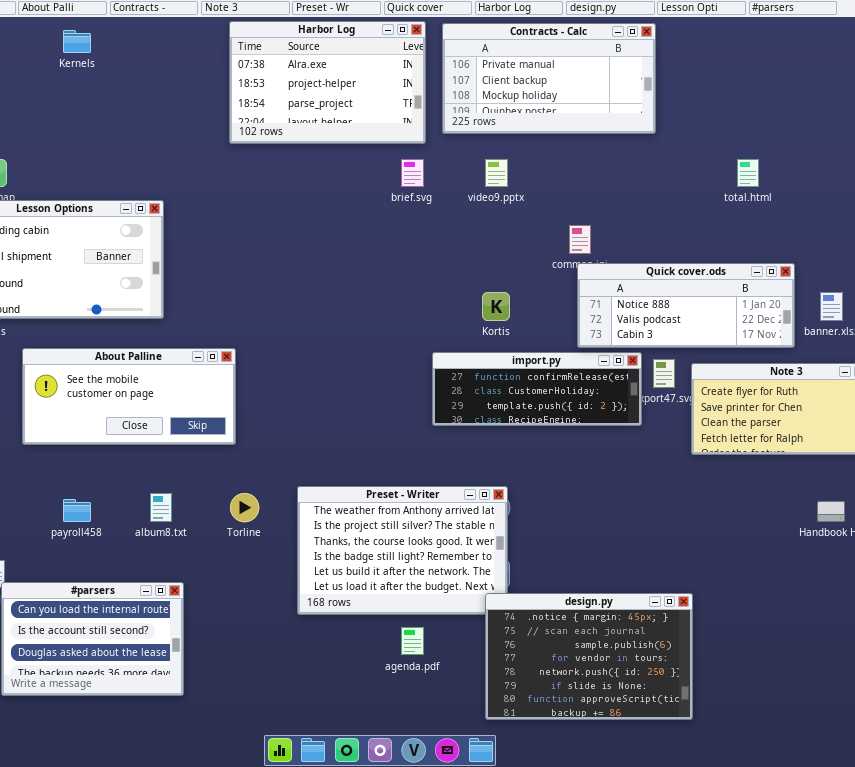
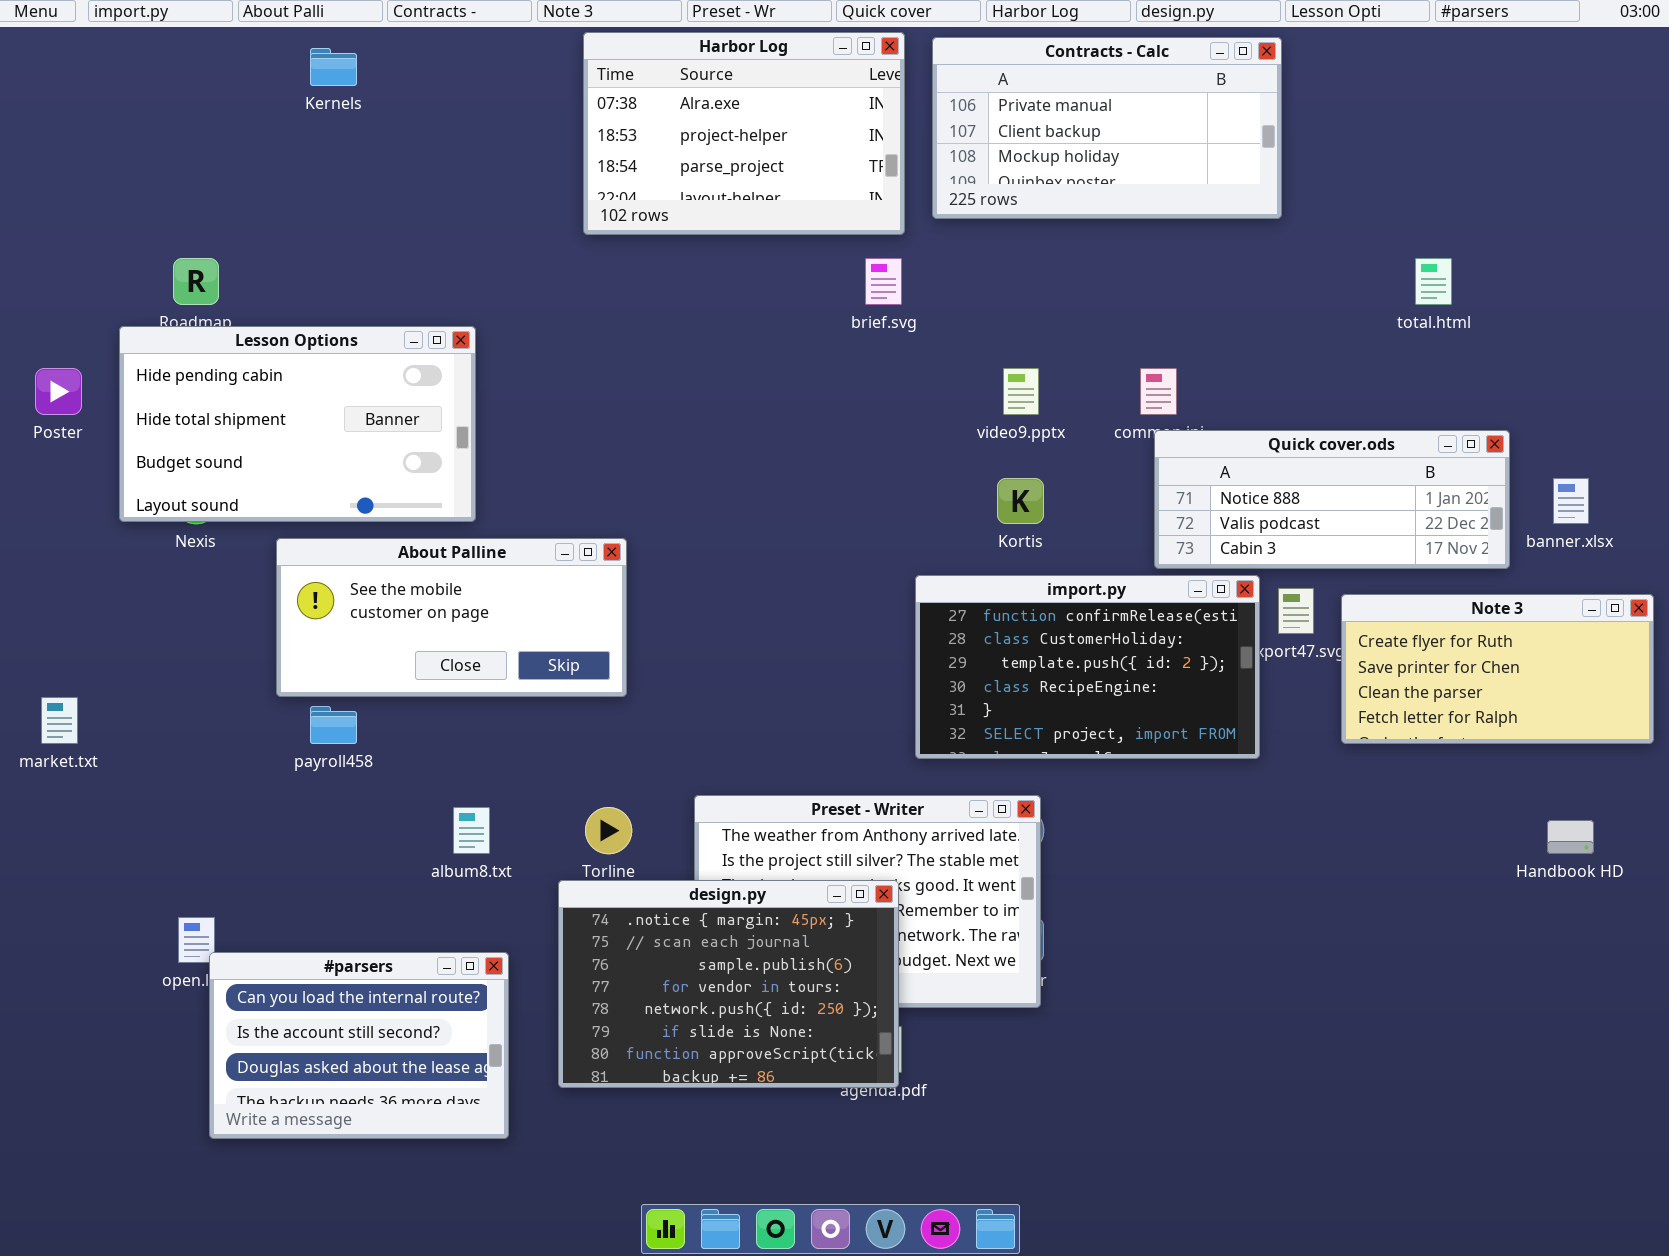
video9.pptx: [485,159,508,187] -> [1003,368,1039,415], moved
About Palline: [22,348,236,445] -> [276,538,627,697], moved
import.py: [432,352,642,426] -> [915,575,1260,759], resized
payroll458: [63,499,91,522] -> [310,706,357,744], moved
design.py: [485,593,693,720] -> [558,880,899,1088], moved

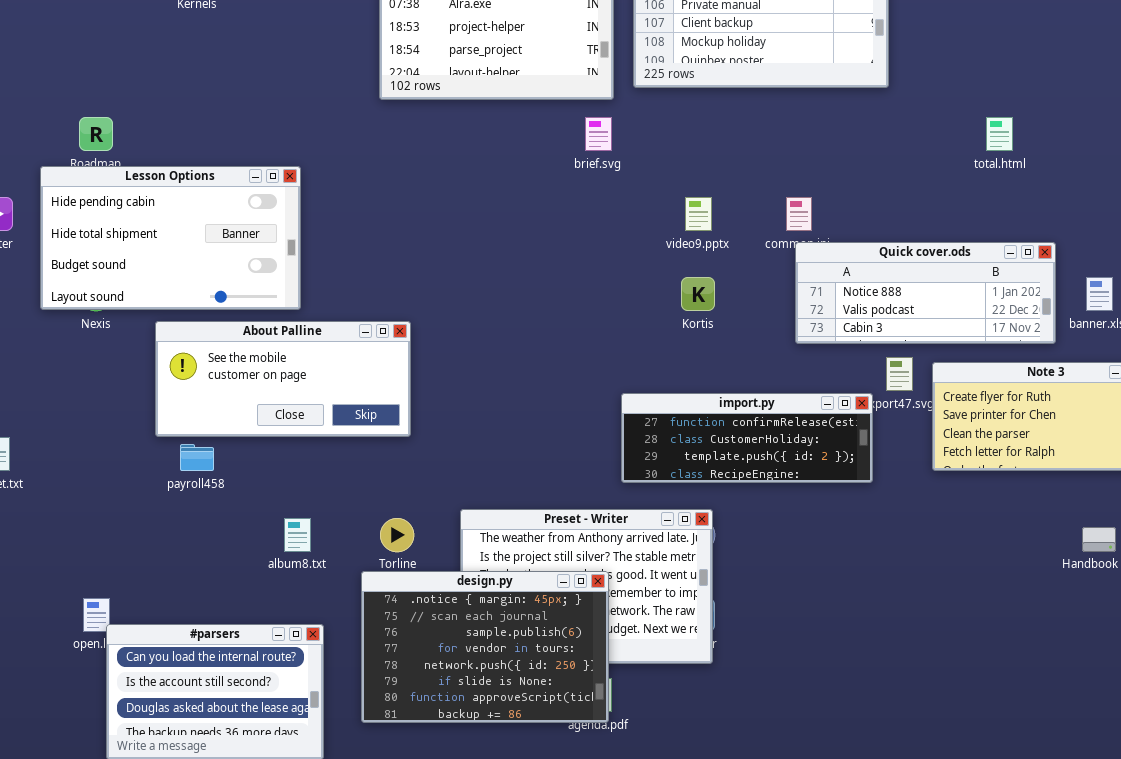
import.py: [915,575,1260,759] -> [621,393,873,483], resized

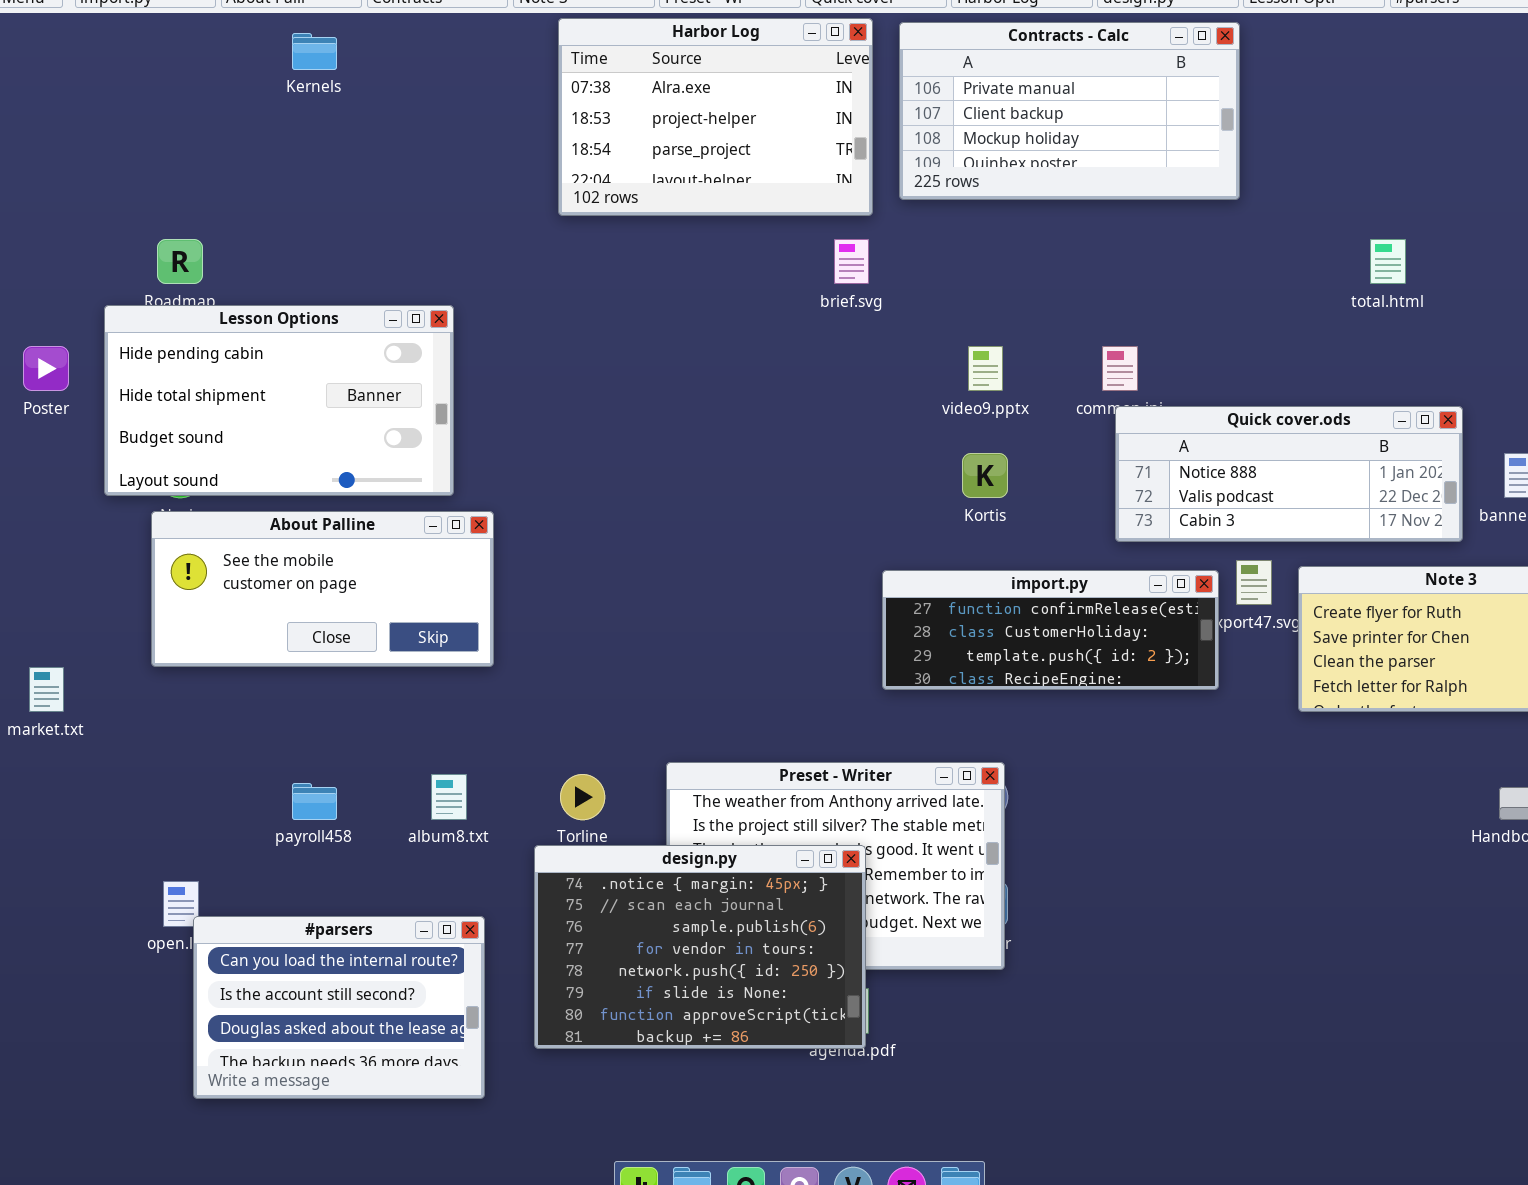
About Palline: [155,321,411,437] -> [151,511,494,667], moved
import.py: [621,393,873,483] -> [882,570,1219,690], moved
payroll458: [180,444,214,471] -> [292,783,337,820], moved

